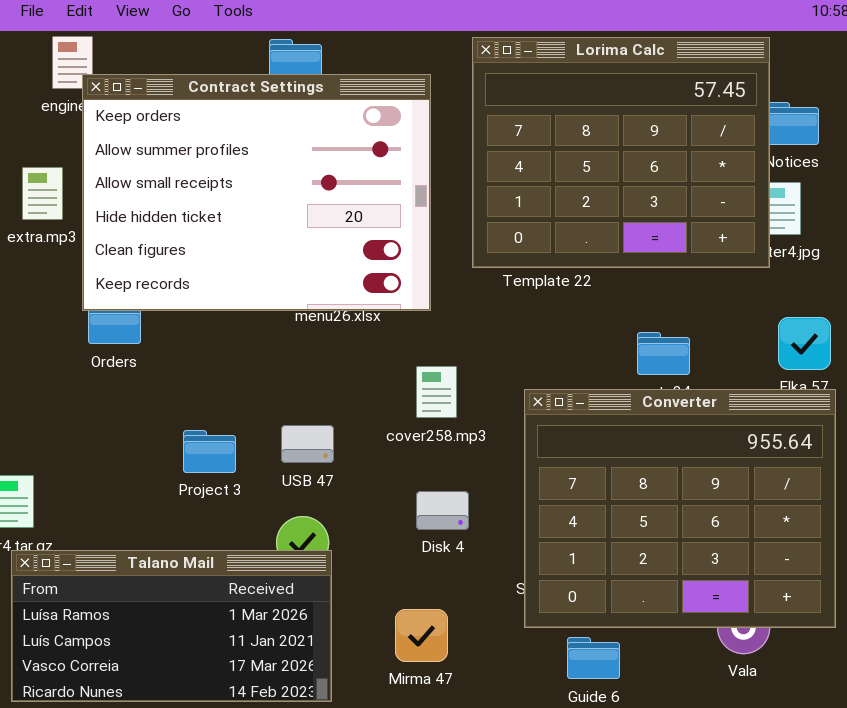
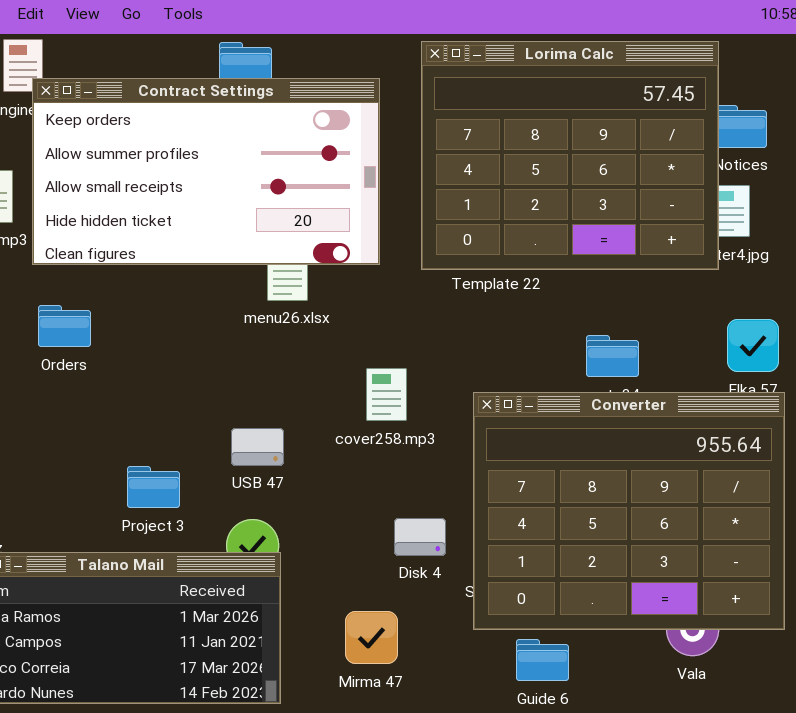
Contract Settings: [82,74,431,311] -> [32,78,380,265], resized
Project 3: [183,430,236,473] -> [127,466,180,508], moved
Disk 4: [416,491,469,530] -> [394,518,446,556], moved

